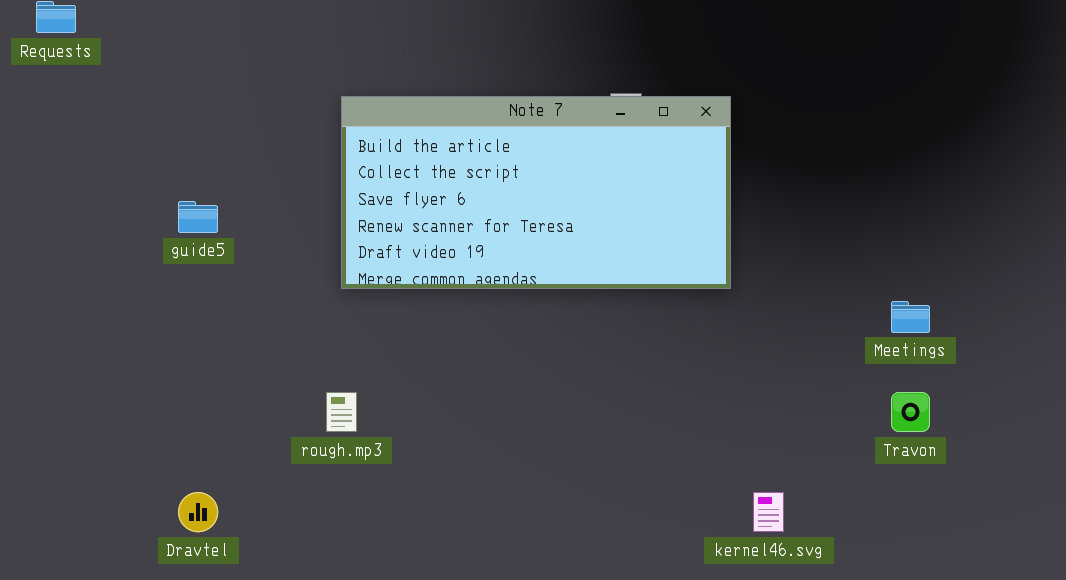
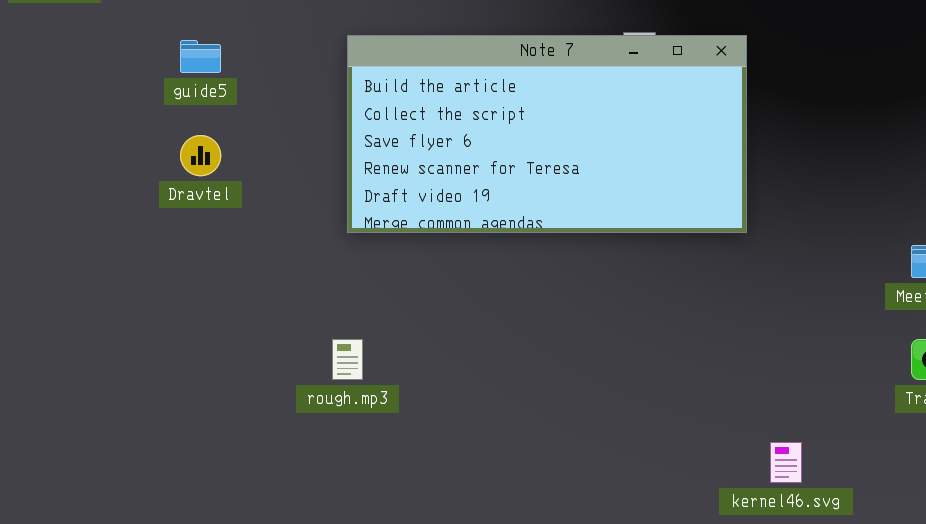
guide5: [178,201,218,233] -> [180,40,221,73], moved
Dravtel: [178,492,218,532] -> [180,135,221,176], moved

